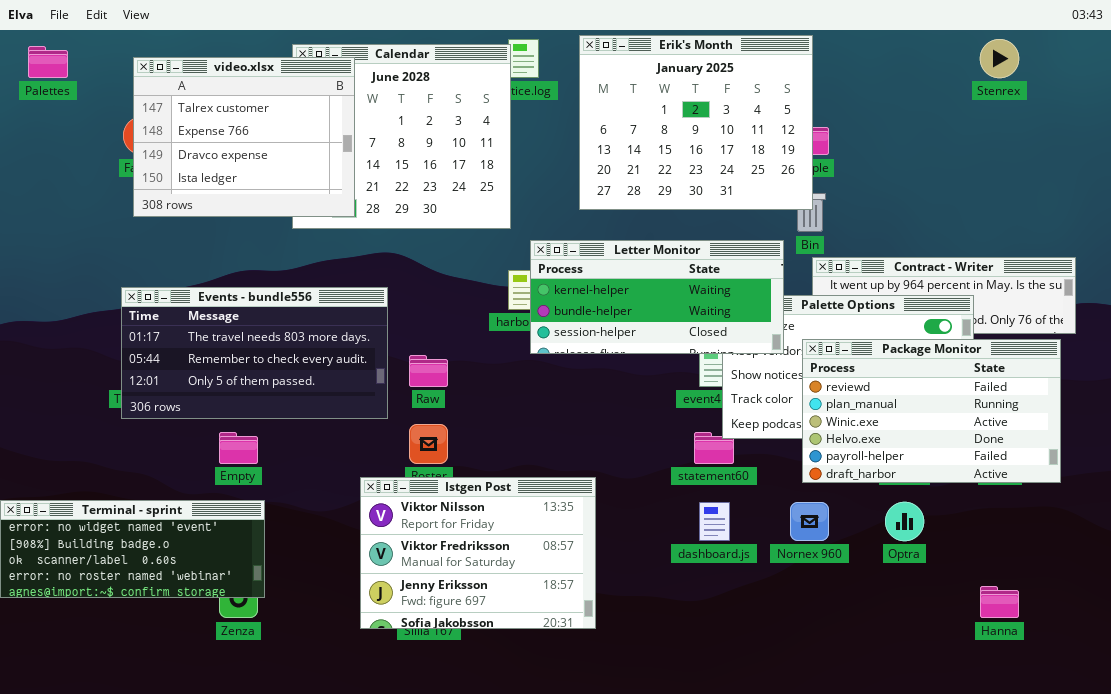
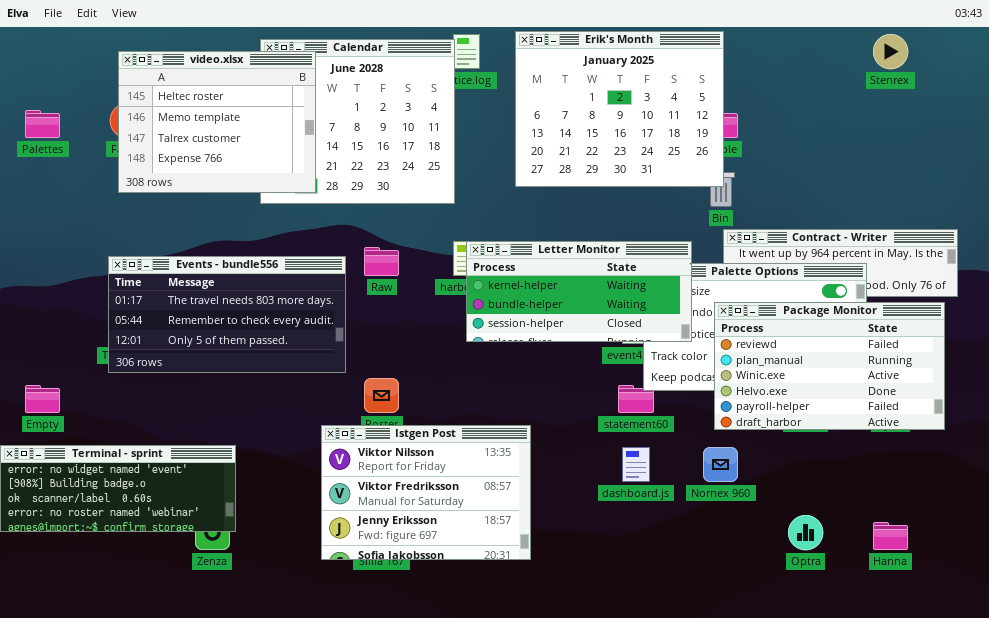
Palettes: [28,46,68,78] -> [25,110,60,138], moved
video.xlsx: [133,57,355,217] -> [118,51,316,193], scrolled up 2 rows
Letter Monitor: [530,240,784,354] -> [466,241,692,342], moved
Raw: [409,355,448,387] -> [364,247,399,276], moved
Empty: [219,432,258,464] -> [25,385,60,413], moved
Optra: [885,502,924,541] -> [788,515,823,550], moved

